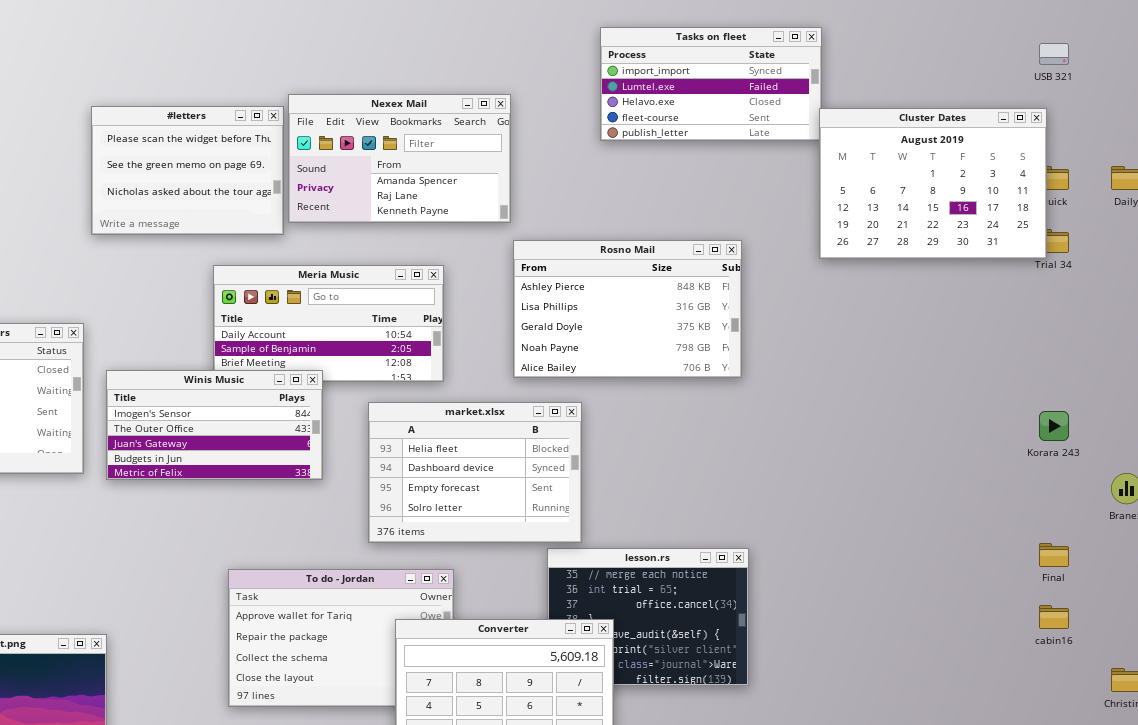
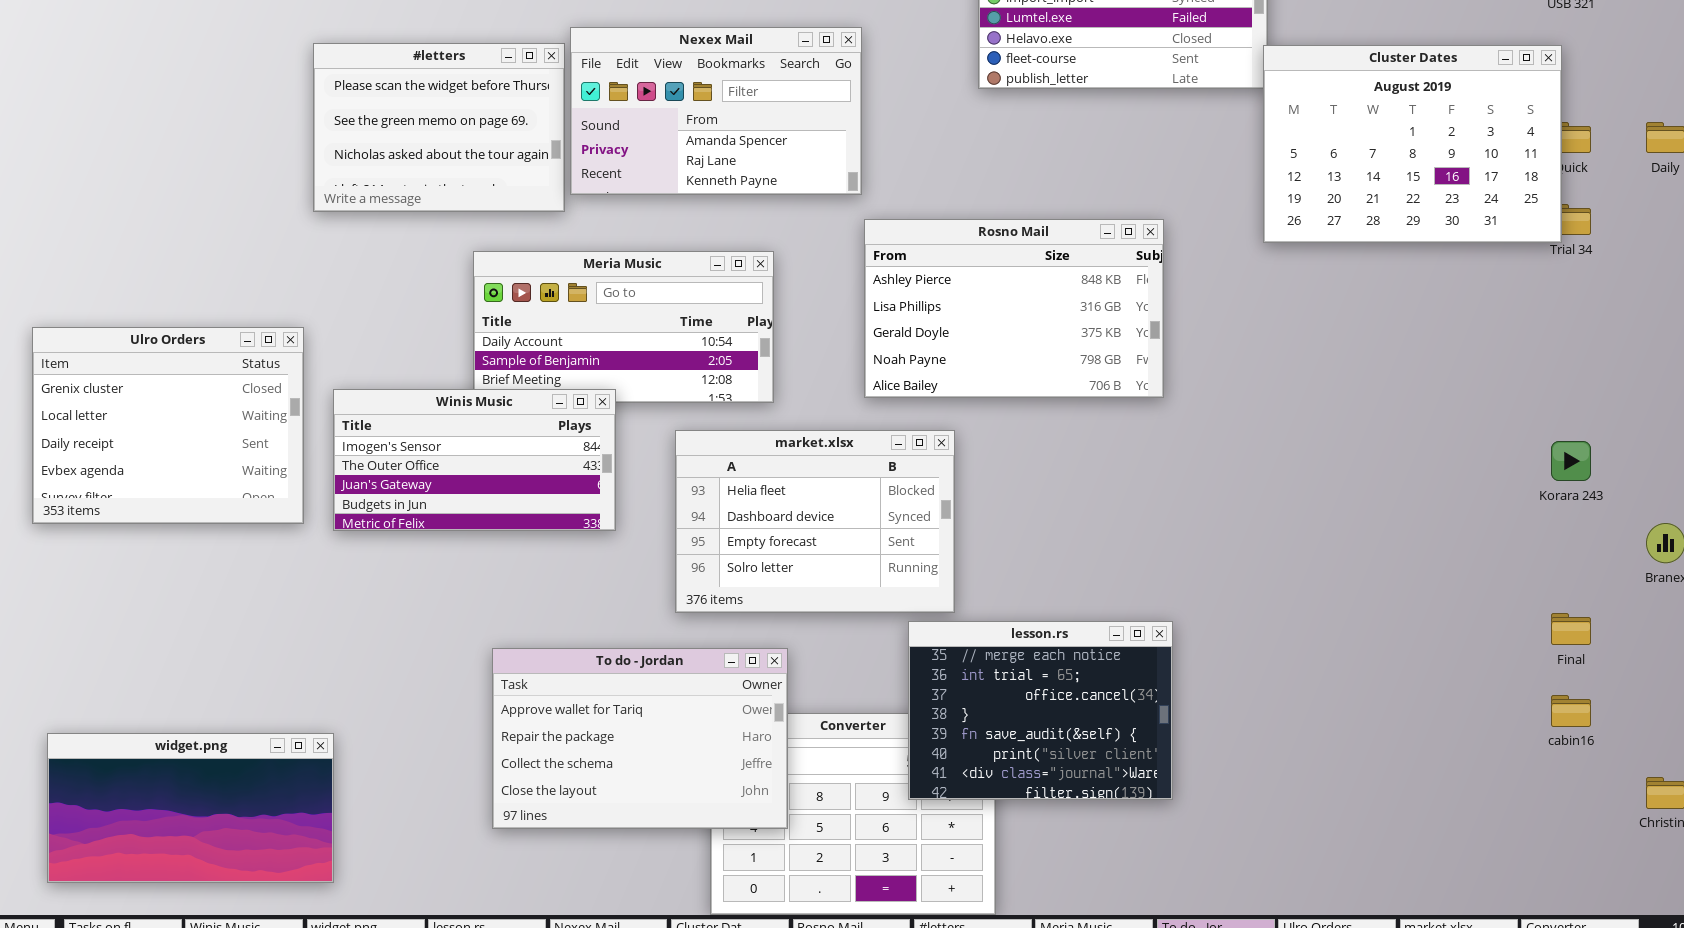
lesson.rs: [547,548,749,686] -> [908,621,1173,800], raised
To do - Jordan: [228,569,454,707] -> [492,648,788,829], raised

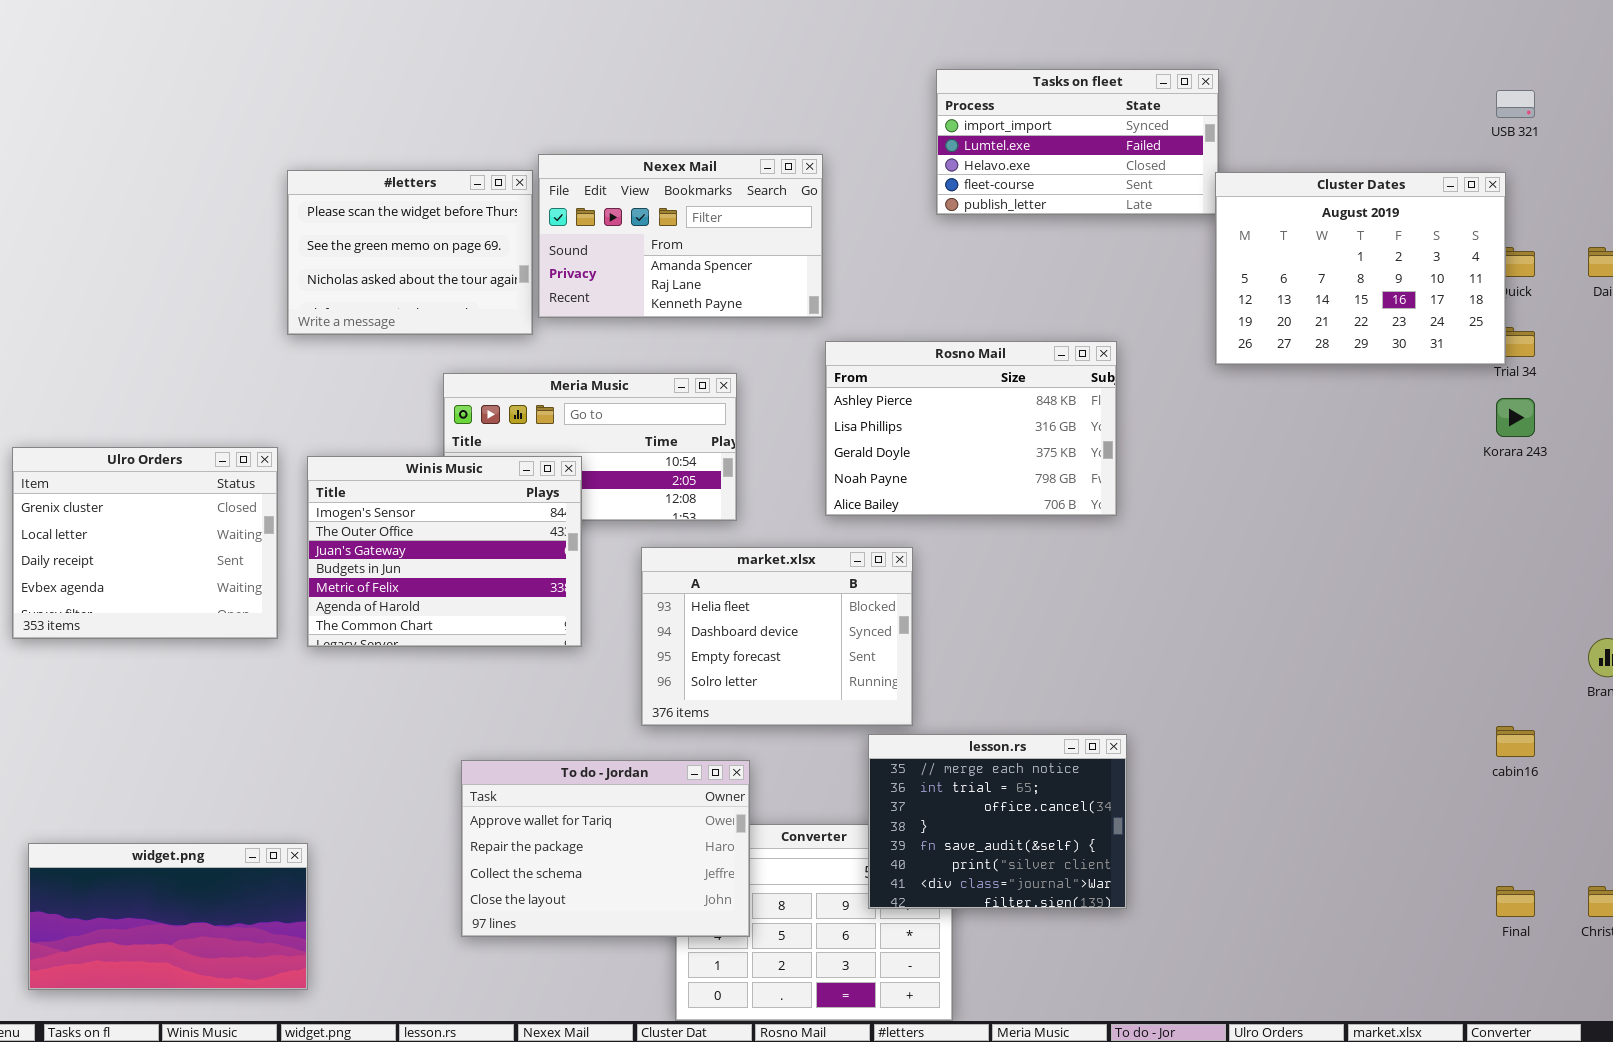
Winis Music: [333,389,616,531] -> [307,456,582,647], resized
Korara 243: [1551,441,1591,481] -> [1496,398,1535,437], moved
Final: [1551,613,1591,645] -> [1496,886,1535,917], moved
cabin16: [1551,695,1591,727] -> [1496,726,1535,757], moved

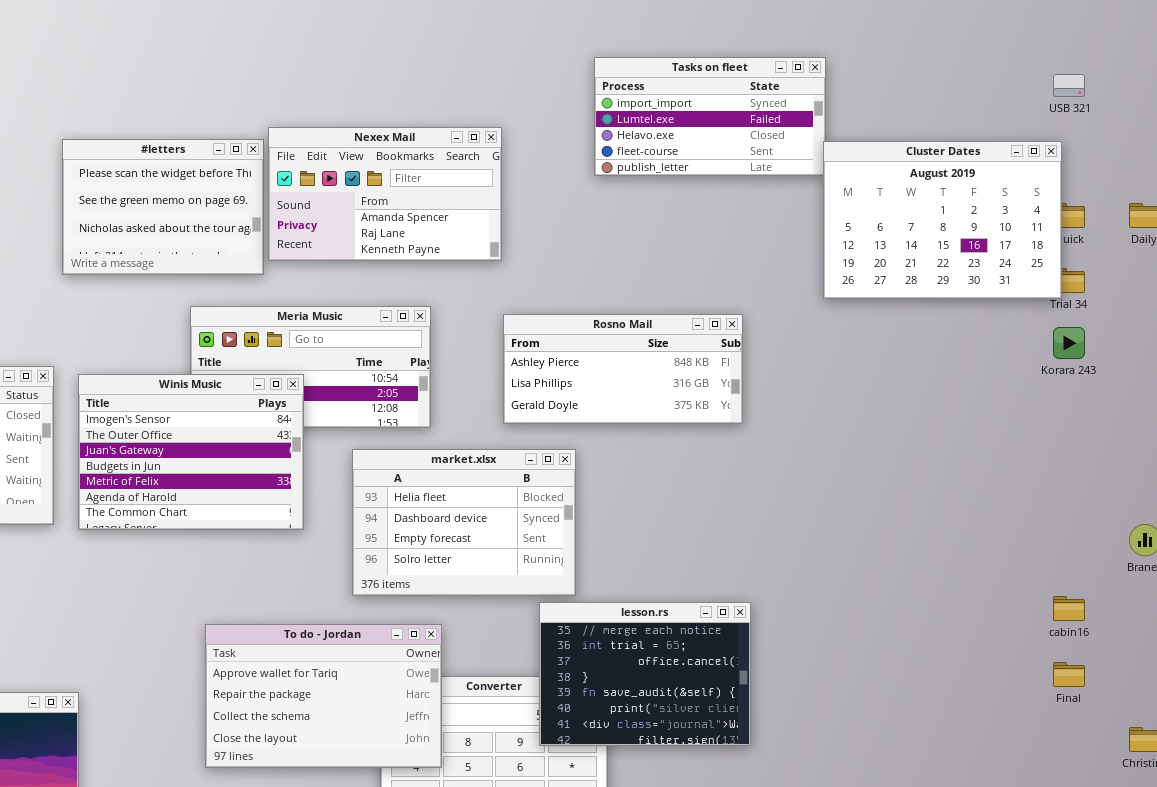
Rosno Mail: [825,341,1117,516] -> [503,314,743,424], resized
Final: [1496,886,1535,917] -> [1053,662,1085,687], moved

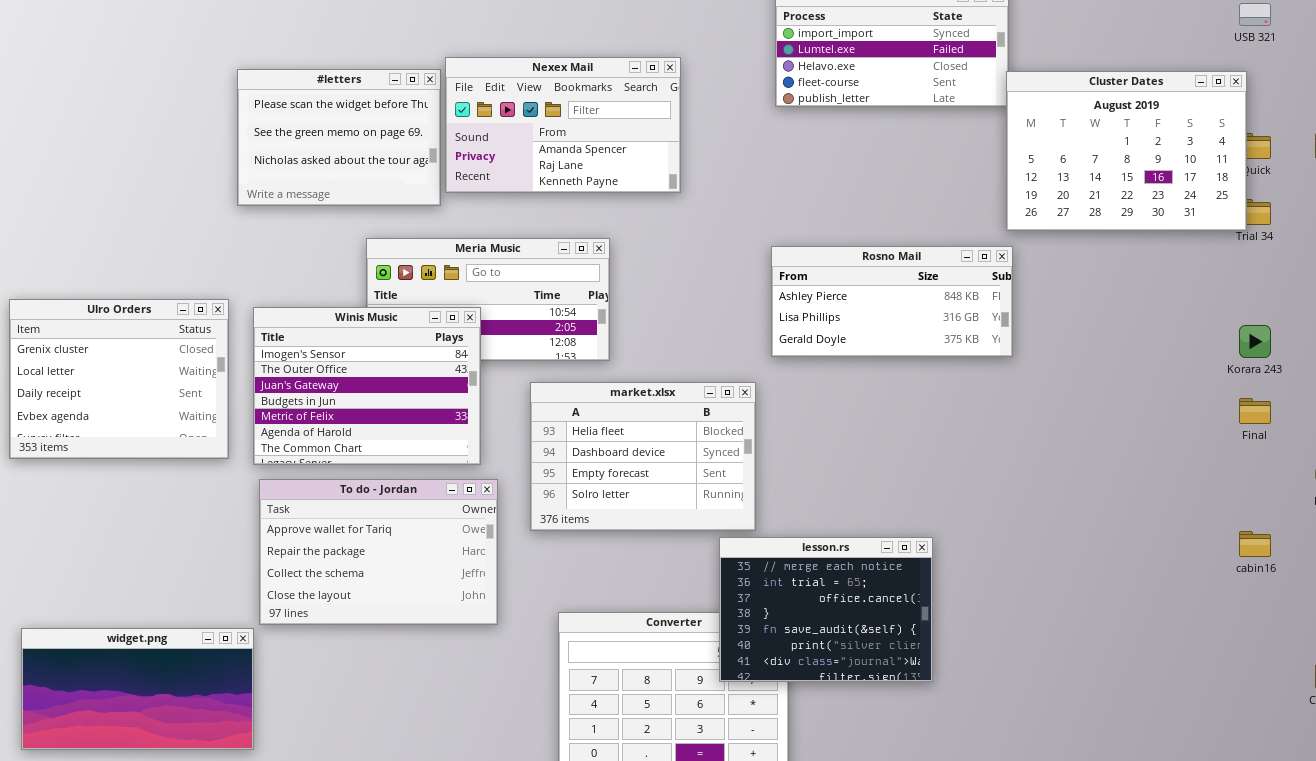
Rosno Mail: [503,314,743,424] -> [771,246,1013,357], moved
Korara 243: [1053,327,1085,359] -> [1239,325,1271,358], moved
To do - Jordan: [205,624,442,768] -> [259,479,498,625], moved
Final: [1053,662,1085,687] -> [1239,398,1271,424], moved

